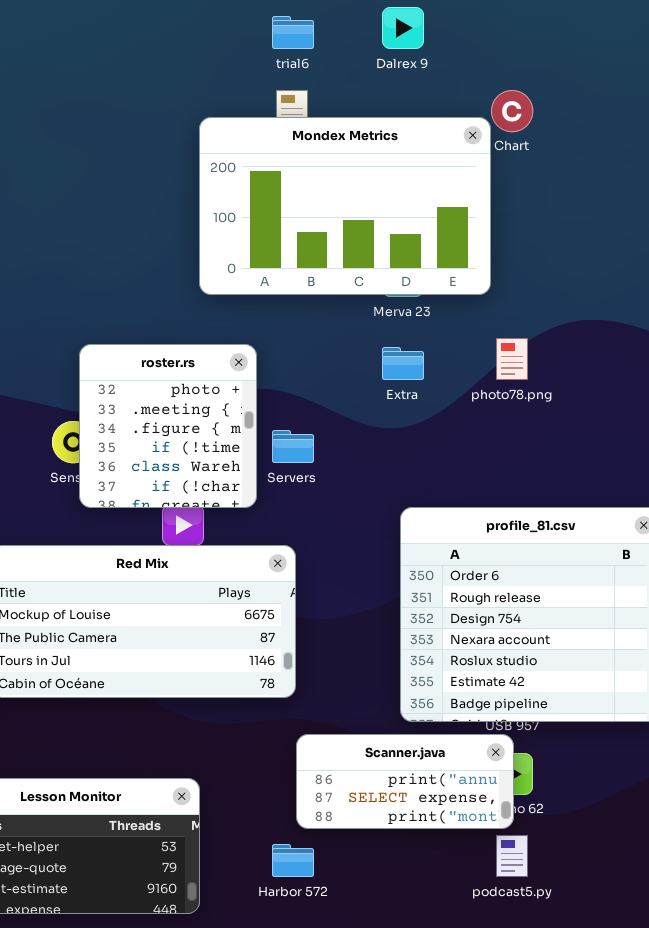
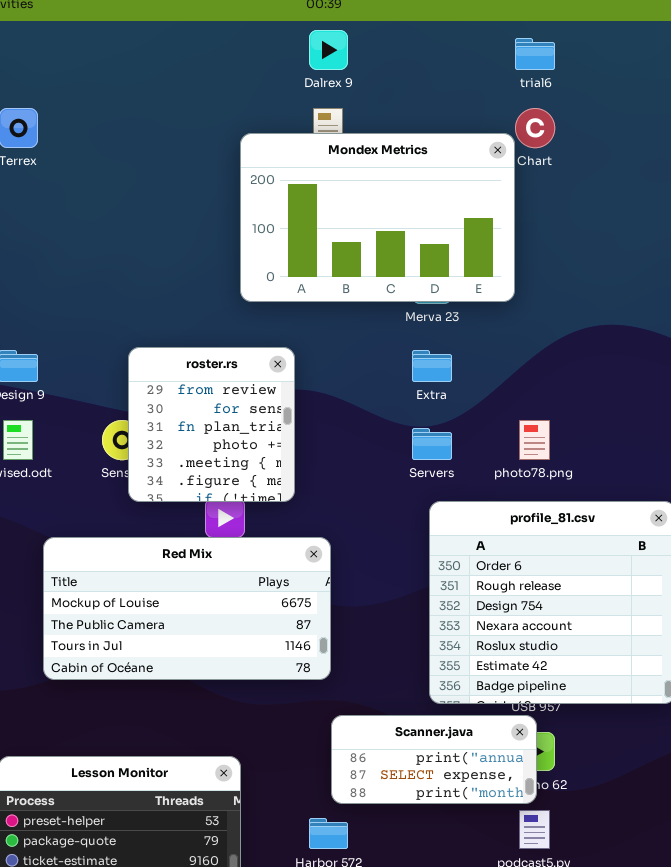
Dalrex 9: [382,7,424,49] -> [309,30,348,70], moved
trial6: [272,16,314,49] -> [515,38,555,70], moved
photo78.png: [496,338,528,380] -> [519,420,550,460], moved
roster.rs: [79,344,257,508] -> [128,347,295,502], scrolled up 3 rows
Servers: [272,430,314,463] -> [412,428,452,460], moved

